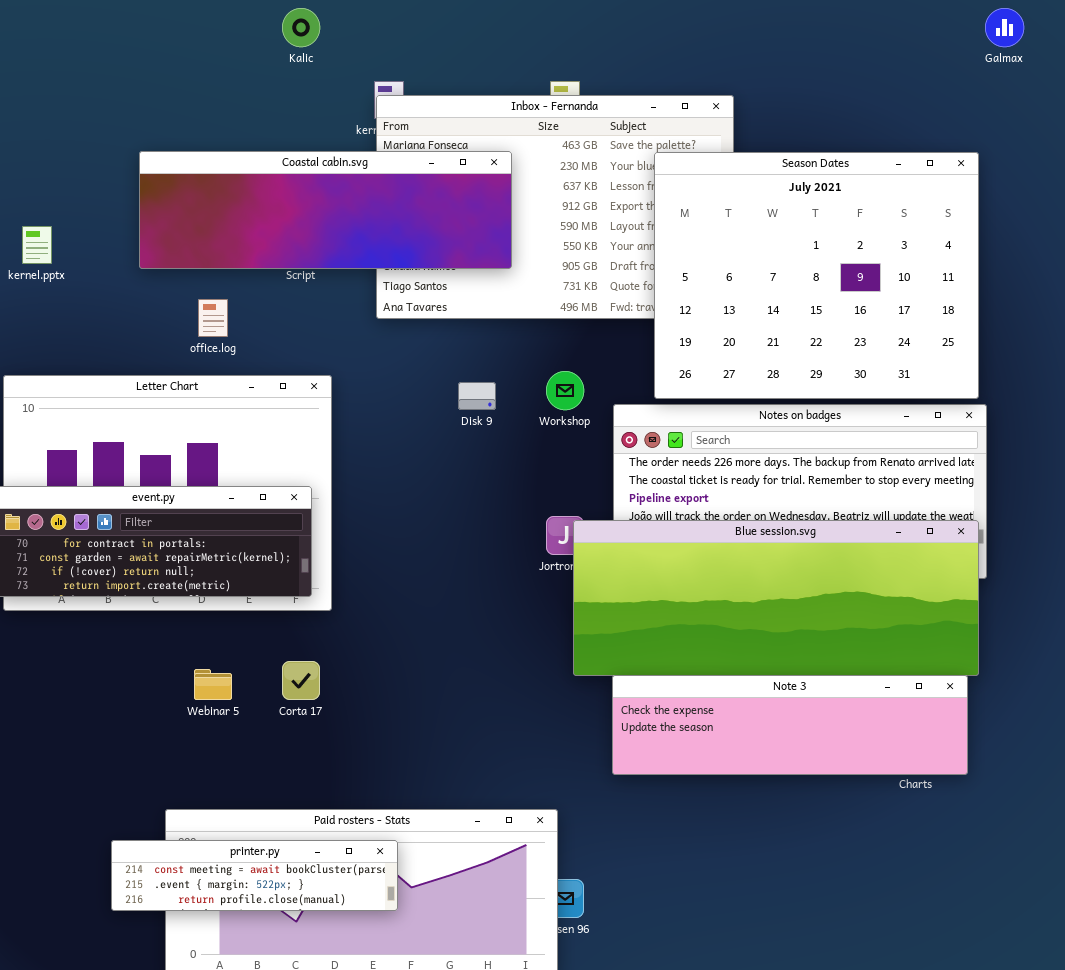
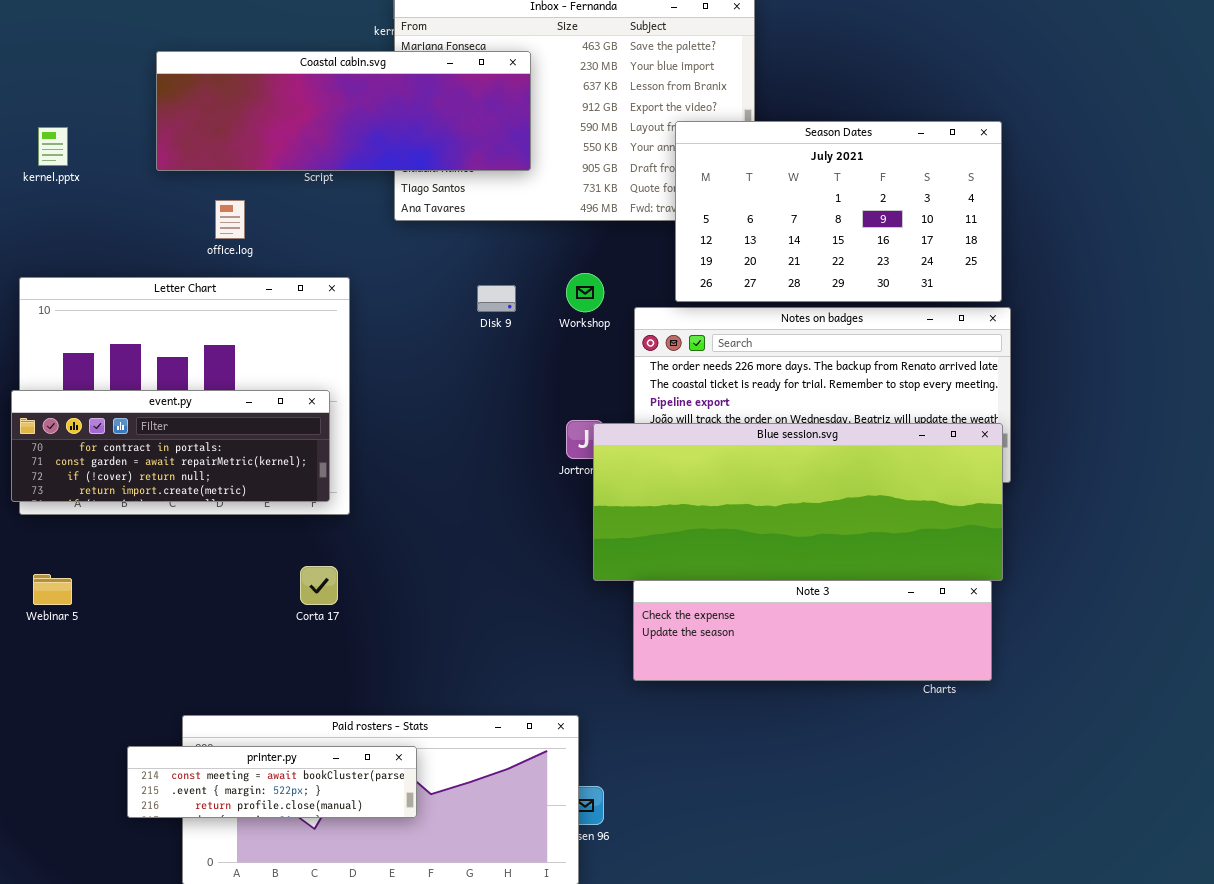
Season Dates: [654,152,979,399] -> [675,121,1002,302], resized
Webinar 5: [194,669,232,700] -> [33,574,72,605], moved

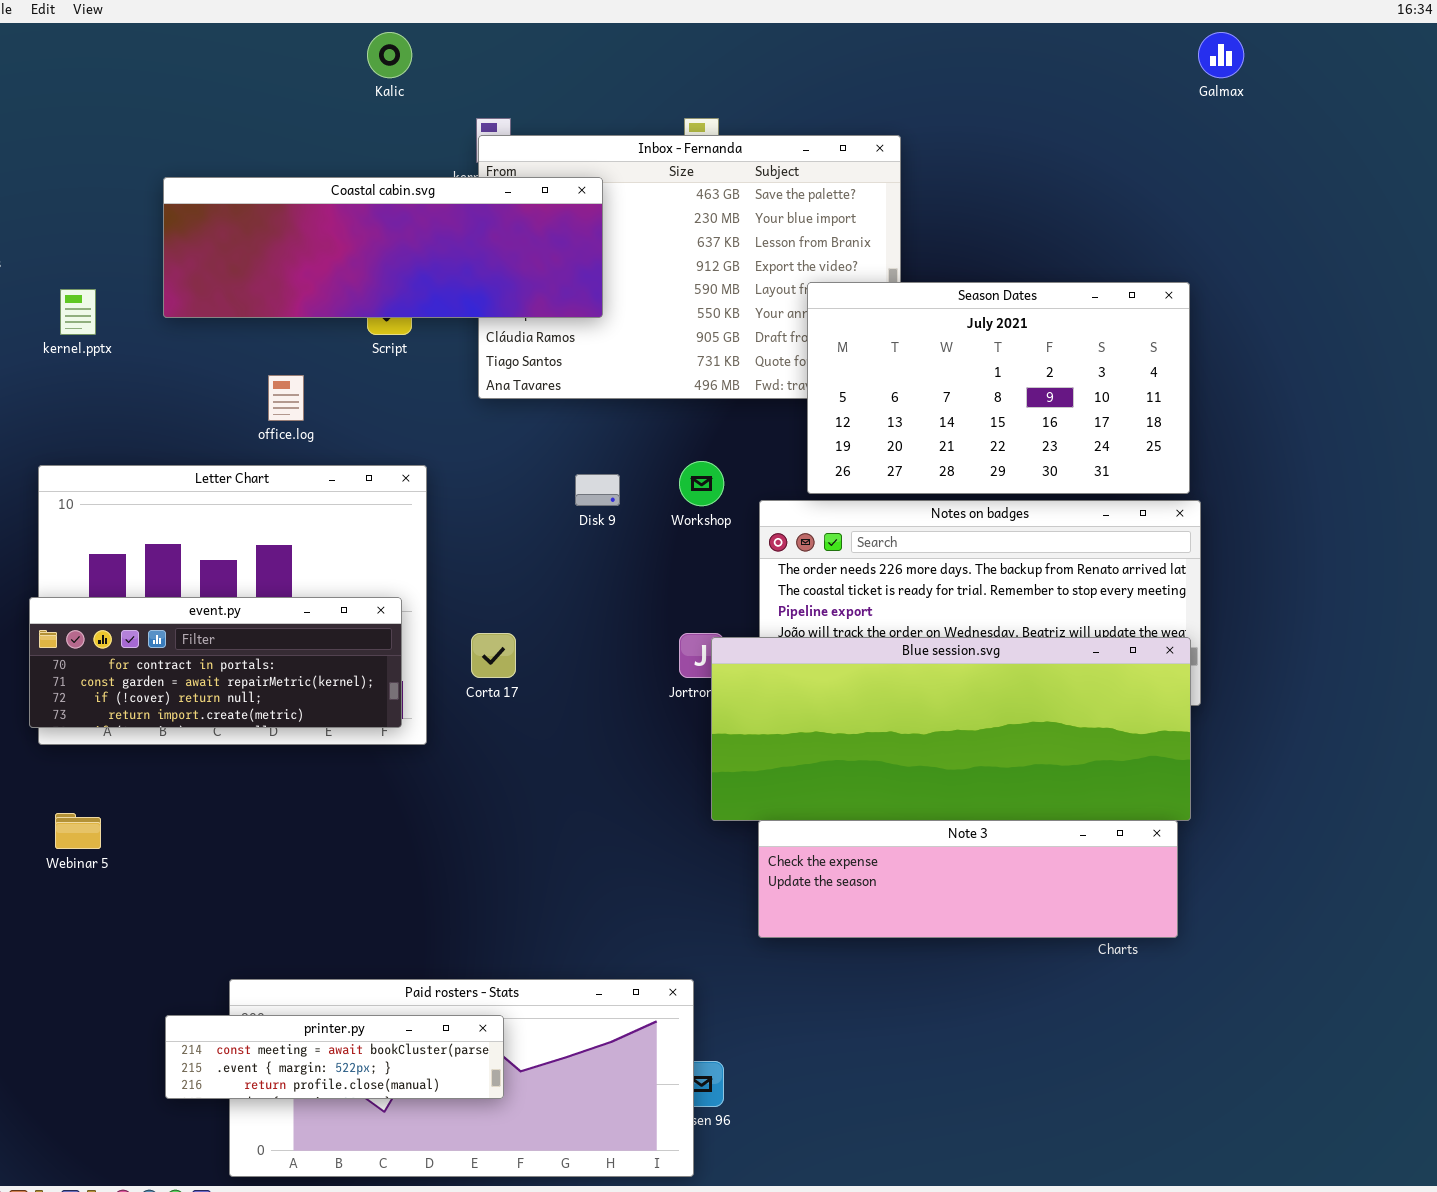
Coastal cabin.svg: [156,51,531,171] -> [163,177,603,318], moved
Corta 17: [300,566,338,605] -> [471,633,516,678], moved

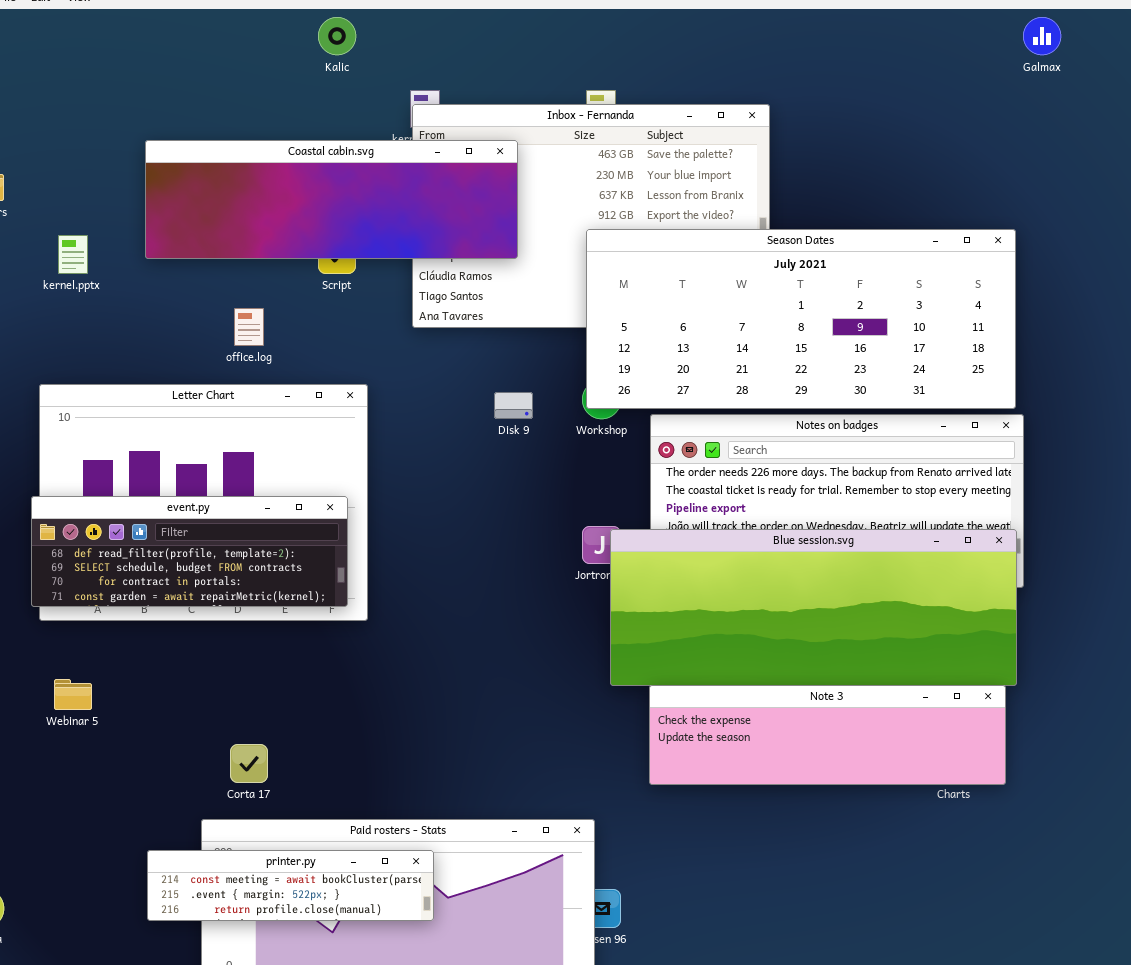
Season Dates: [807,282,1190,494] -> [586,229,1016,409], resized
event.py: [29,597,402,728] -> [31,496,348,607], scrolled up 2 rows
Corta 17: [471,633,516,678] -> [230,744,268,783], moved

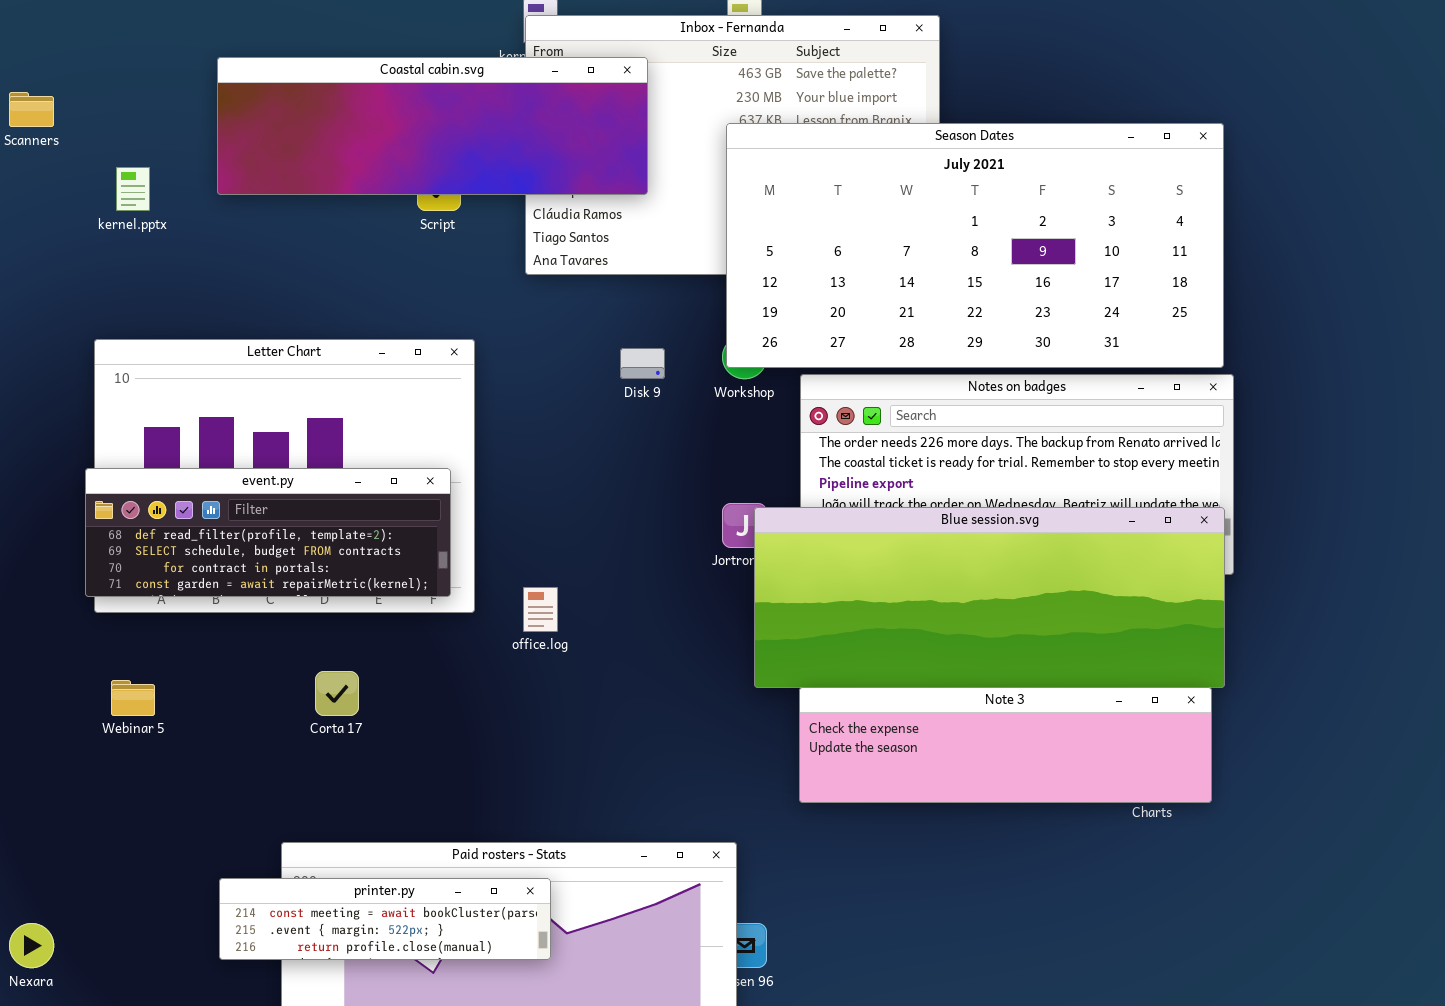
Season Dates: [586,229,1016,409] -> [726,123,1224,368], resized
office.log: [234,308,264,346] -> [523,587,558,632], moved
Corta 17: [230,744,268,783] -> [315,671,359,716], moved

